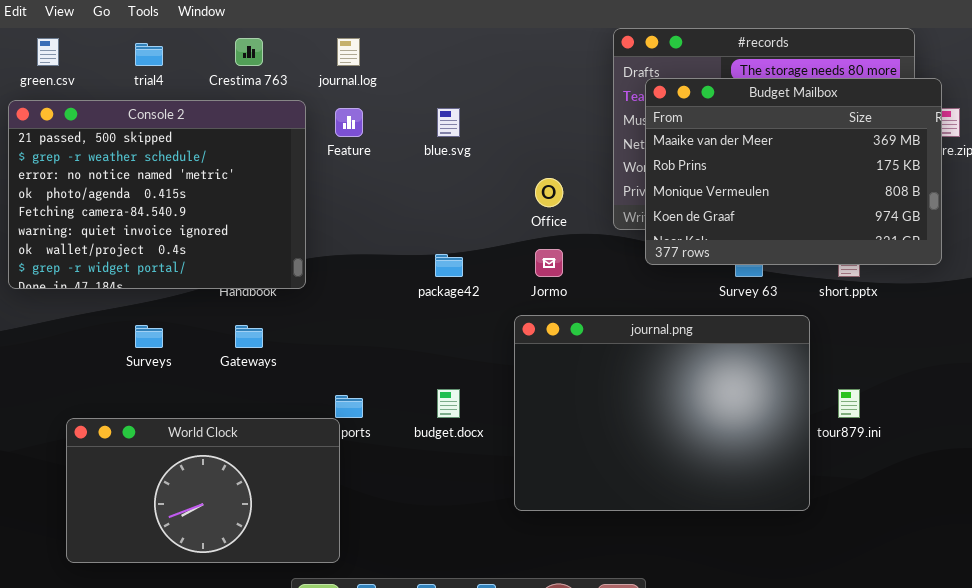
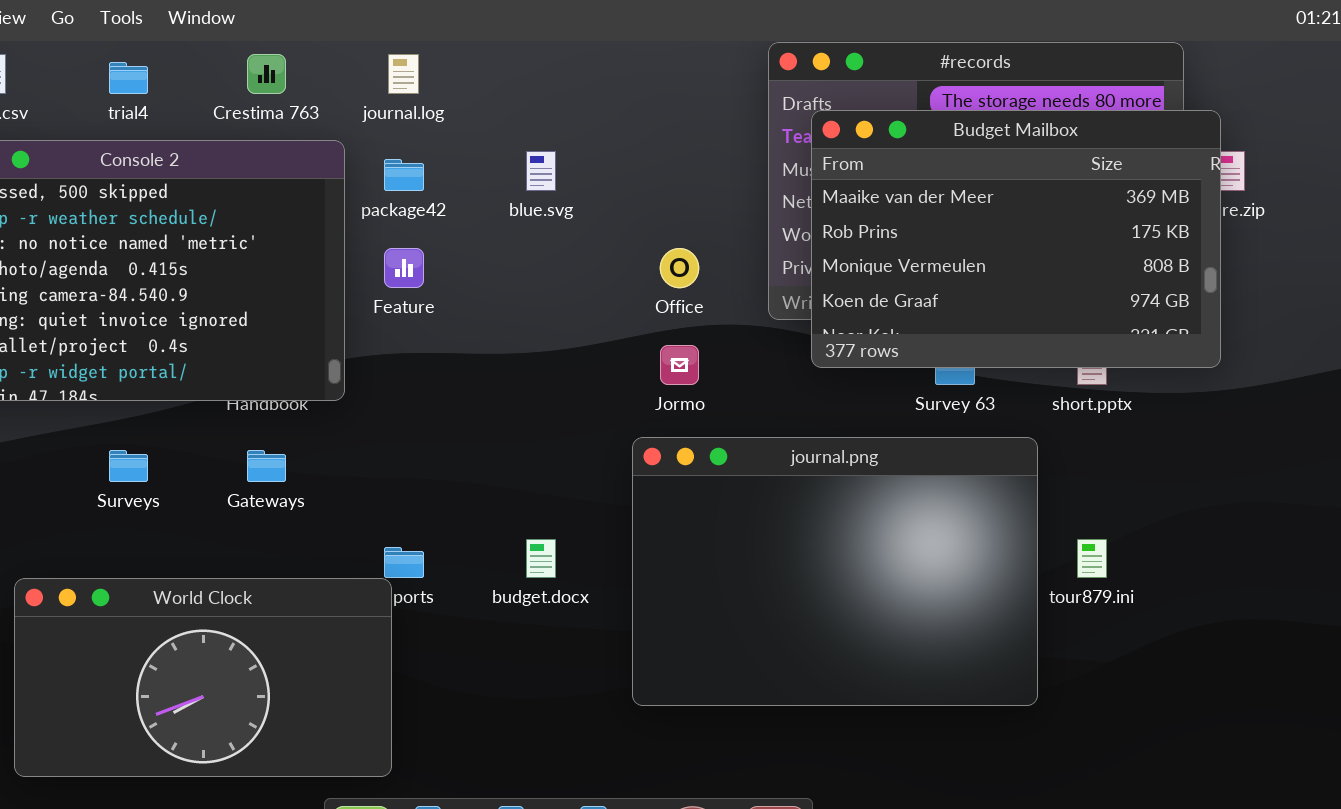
Feature: [335,108,363,137] -> [384,248,424,288], moved
package42: [435,254,463,277] -> [384,159,424,191], moved

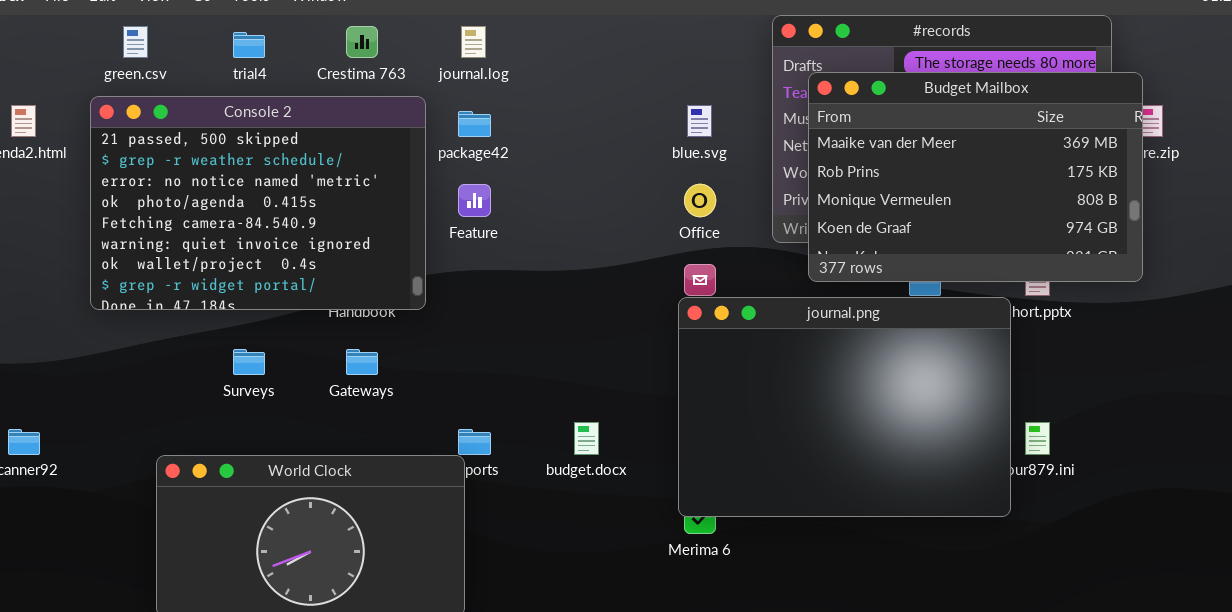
blue.svg: [526,151,556,191] -> [687,105,712,137], moved
journal.png: [632,437,1038,706] -> [678,297,1011,517], moved

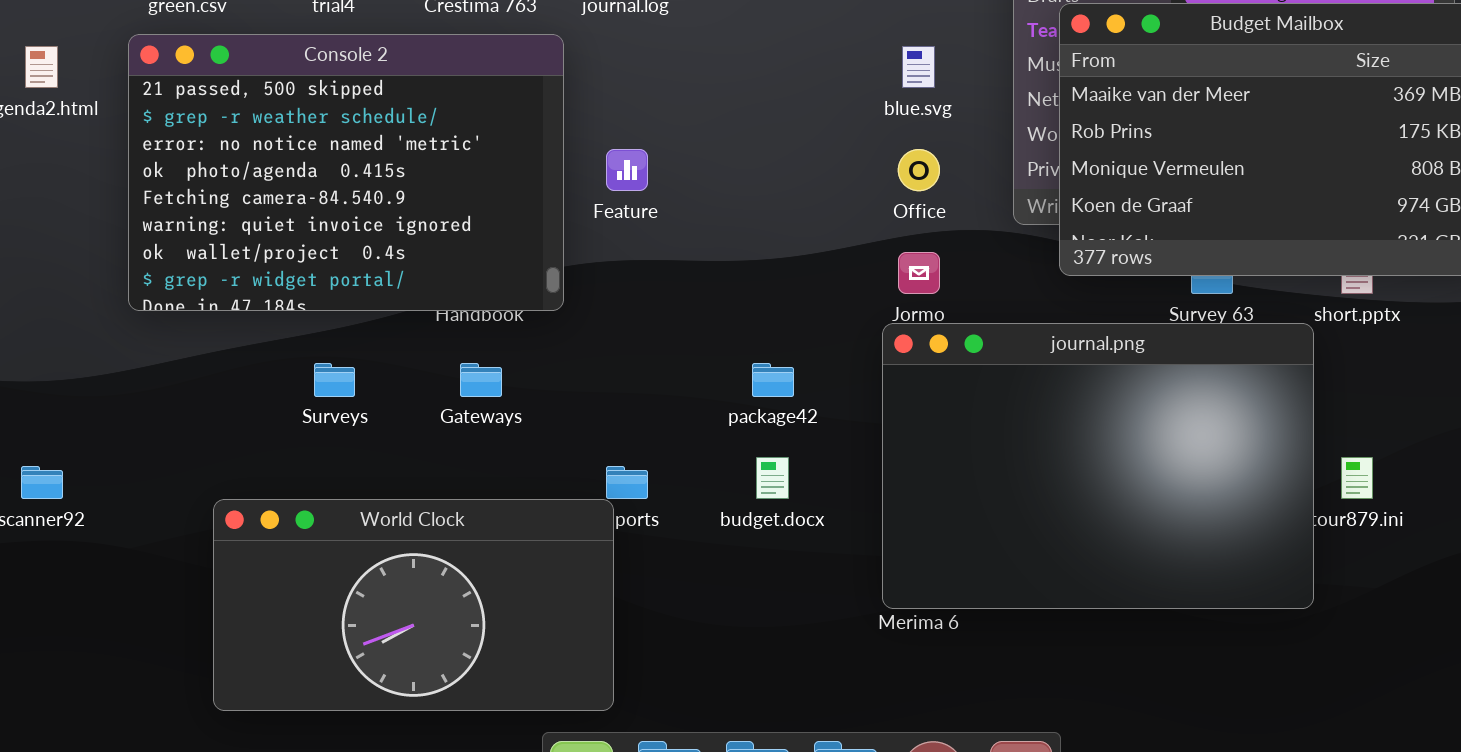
package42: [458,111,491,137] -> [752,363,794,397], moved
journal.png: [678,297,1011,517] -> [882,323,1314,609], moved

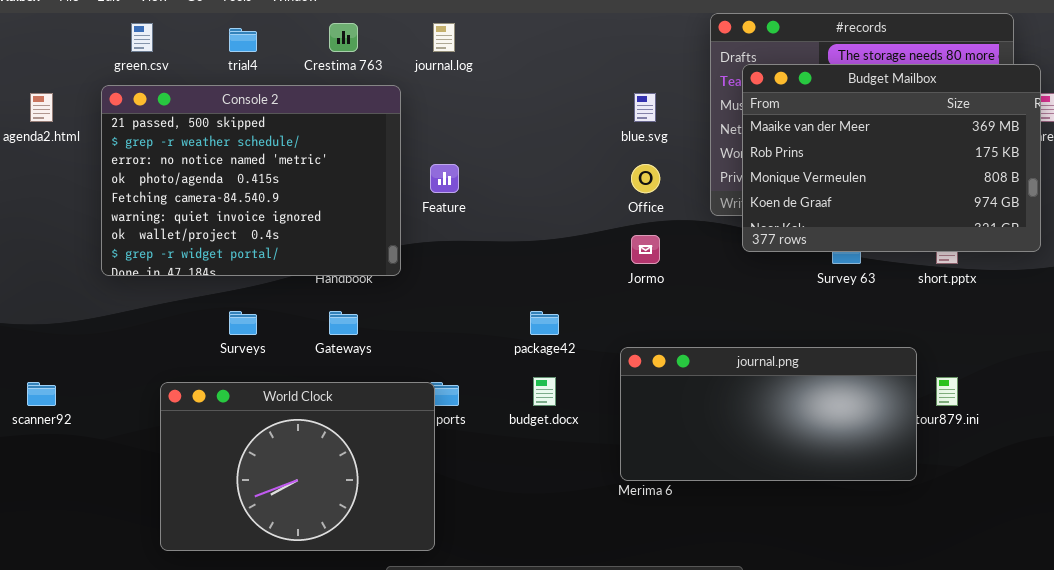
journal.png: [882,323,1314,609] -> [620,347,917,481], resized
World Clock: [213,499,614,711] -> [160,382,435,551], resized

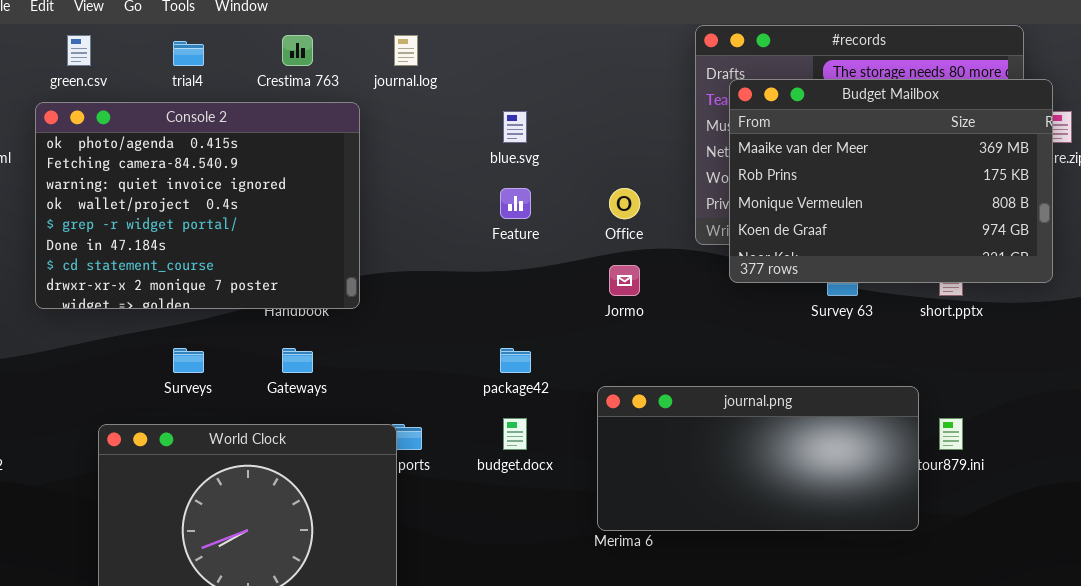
Console 2: [101,85,401,276] -> [35,102,360,309], scrolled down 3 rows
blue.svg: [634,93,656,122] -> [503,111,527,143], moved
Feature: [430,164,459,193] -> [500,188,531,219], moved

